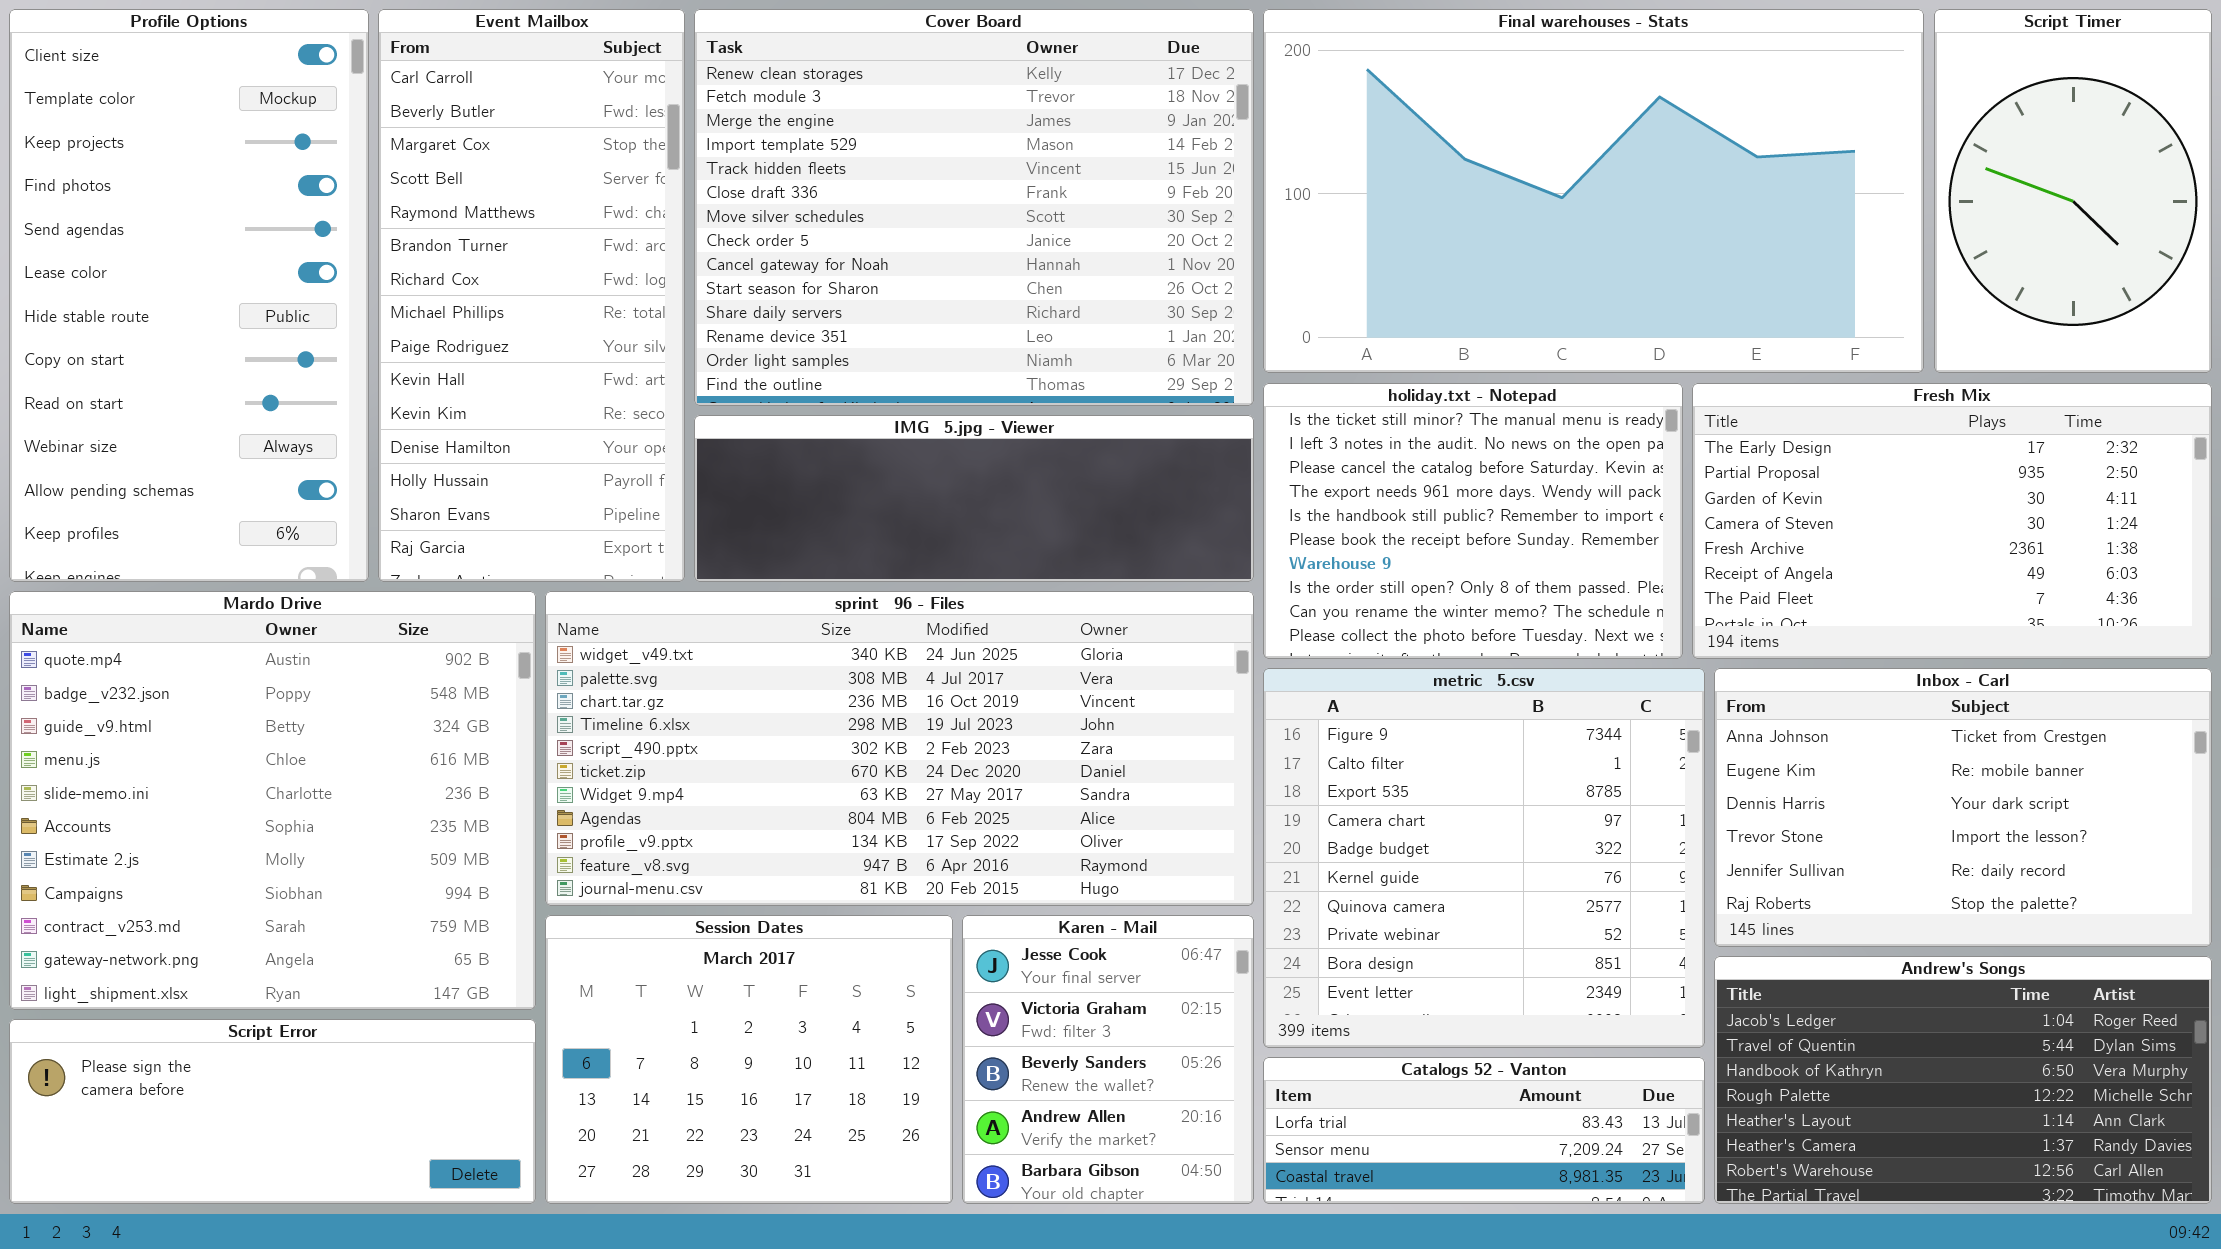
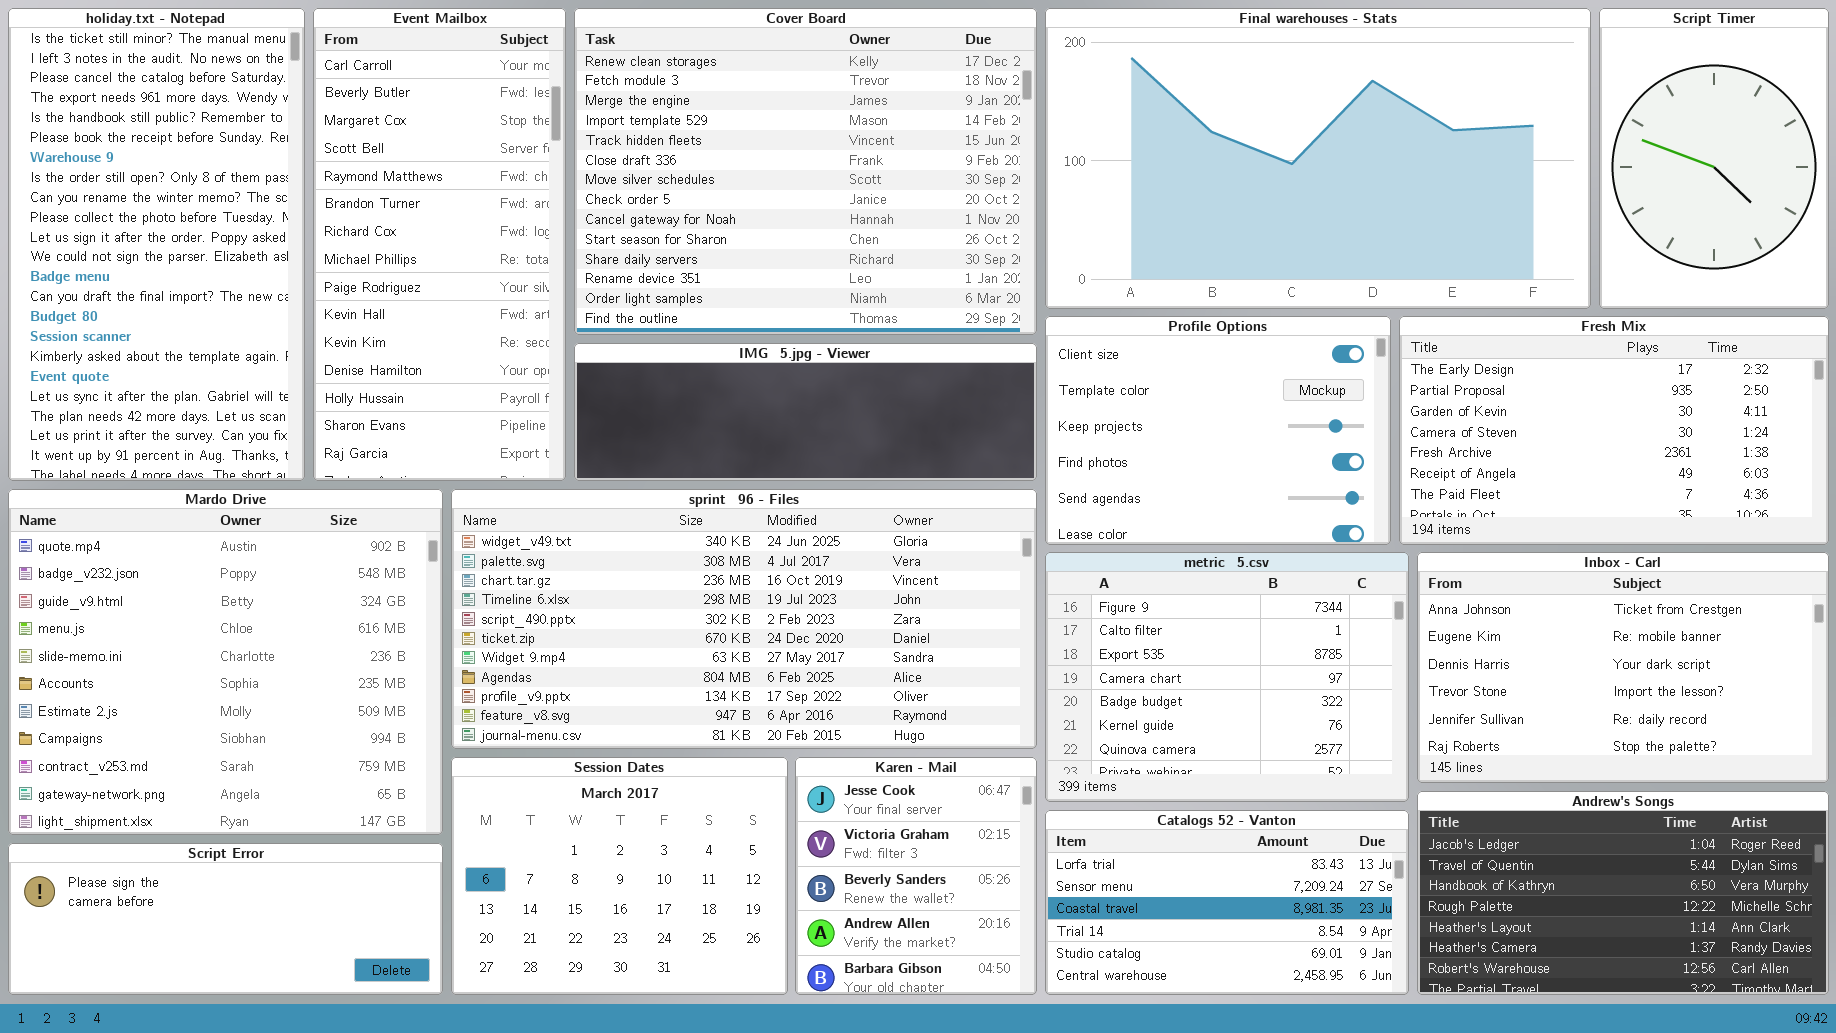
Profile Options: [9,9,369,582] -> [1045,316,1391,545], moved, resized
holiday.txt - Notepad: [1263,383,1683,659] -> [8,8,305,481], moved, resized
metric_5.csv: [1263,668,1705,1048] -> [1045,552,1409,802], resized
Catalogs 52 - Vanton: [1263,1057,1705,1204] -> [1045,810,1409,995], resized

